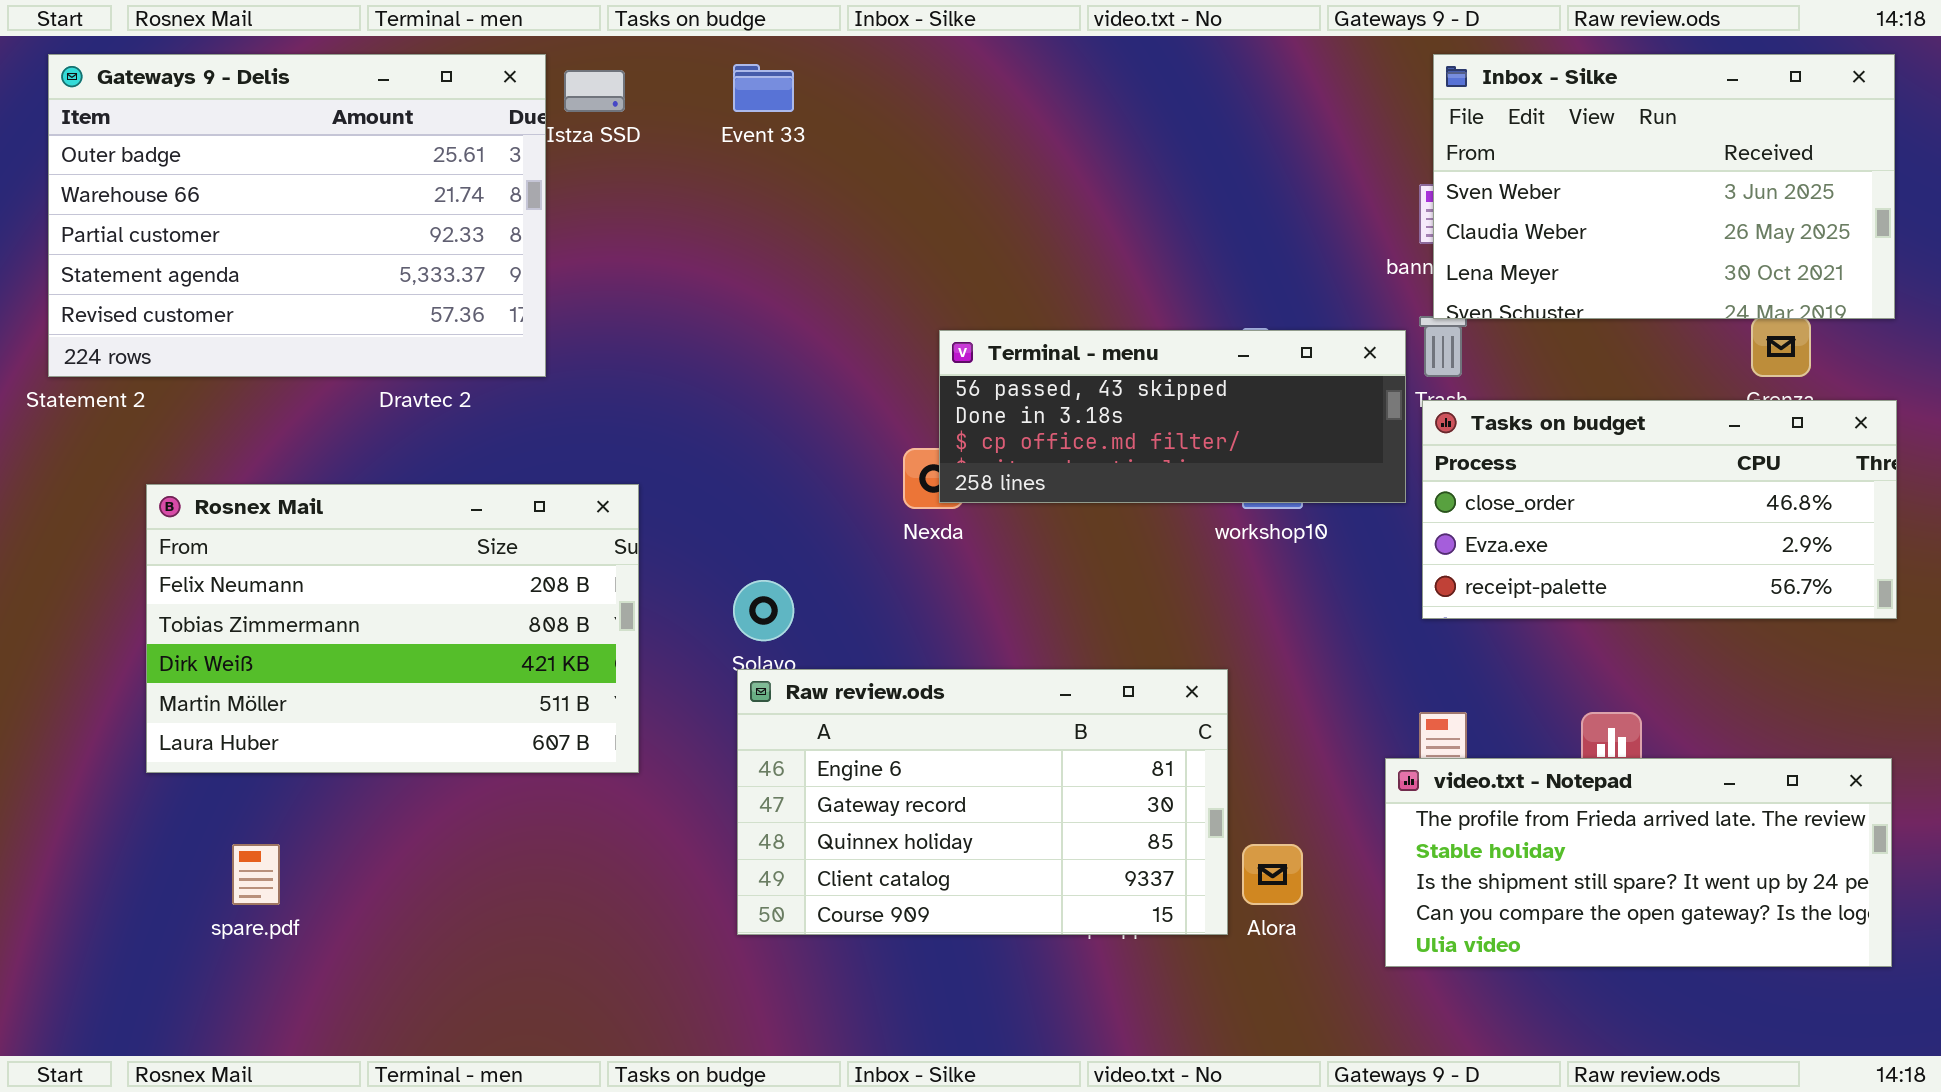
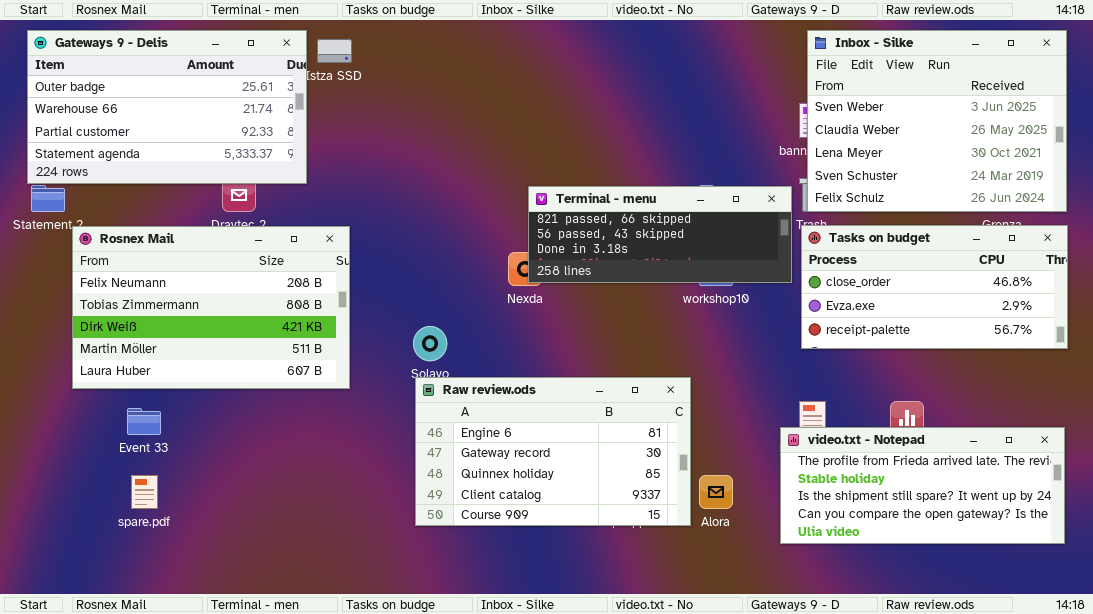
Gateways 9 - Delis: [48,54,546,377] -> [27,30,307,184], resized
Inbox - Silke: [1433,54,1895,319] -> [807,30,1067,212], resized
Event 33: [733,64,794,112] -> [127,408,161,435], moved
Terminal - menu: [939,330,1406,503] -> [528,186,792,283], scrolled up 1 row
Rosnex Mail: [146,484,639,773] -> [72,226,350,389], moved

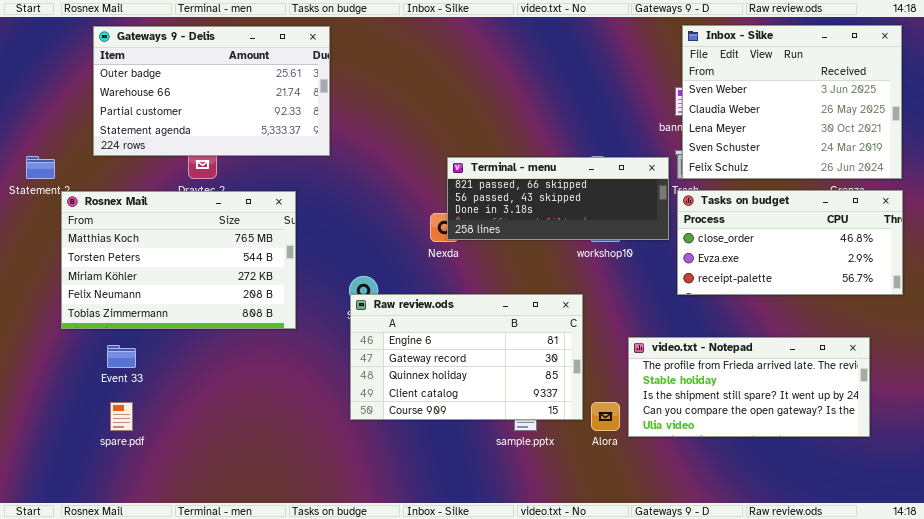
Gateways 9 - Delis: [27,30,307,184] -> [93,26,330,156], moved
Rosnex Mail: [72,226,350,389] -> [61,191,296,329], scrolled up 3 rows
Raw review.ods: [415,377,691,526] -> [350,294,583,420], moved
video.txt - Notepad: [780,427,1065,544] -> [628,337,870,437], moved

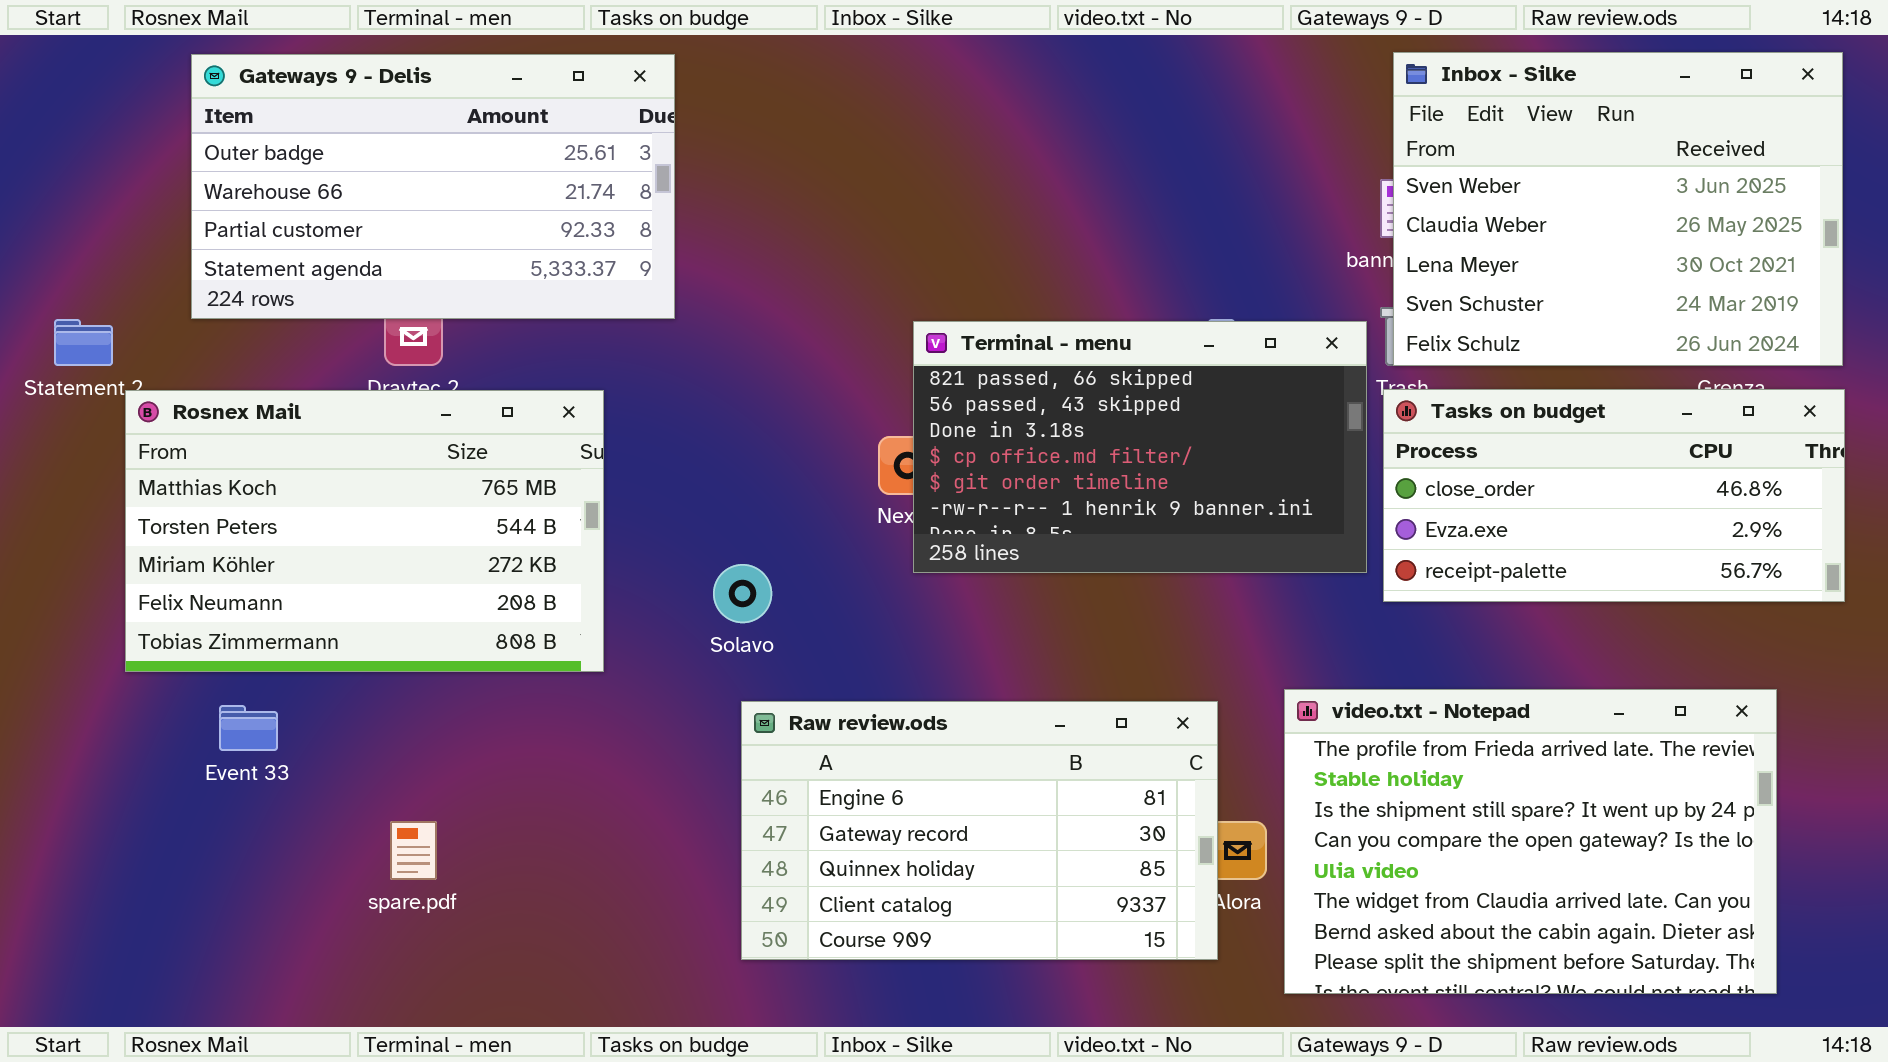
Terminal - menu: [447,157,669,240] -> [913,321,1367,573], resized
Raw review.ods: [350,294,583,420] -> [741,701,1218,960], moved
video.txt - Notepad: [628,337,870,437] -> [1284,689,1777,994], resized
spare.pdf: [110,402,133,431] -> [390,821,437,880], moved

